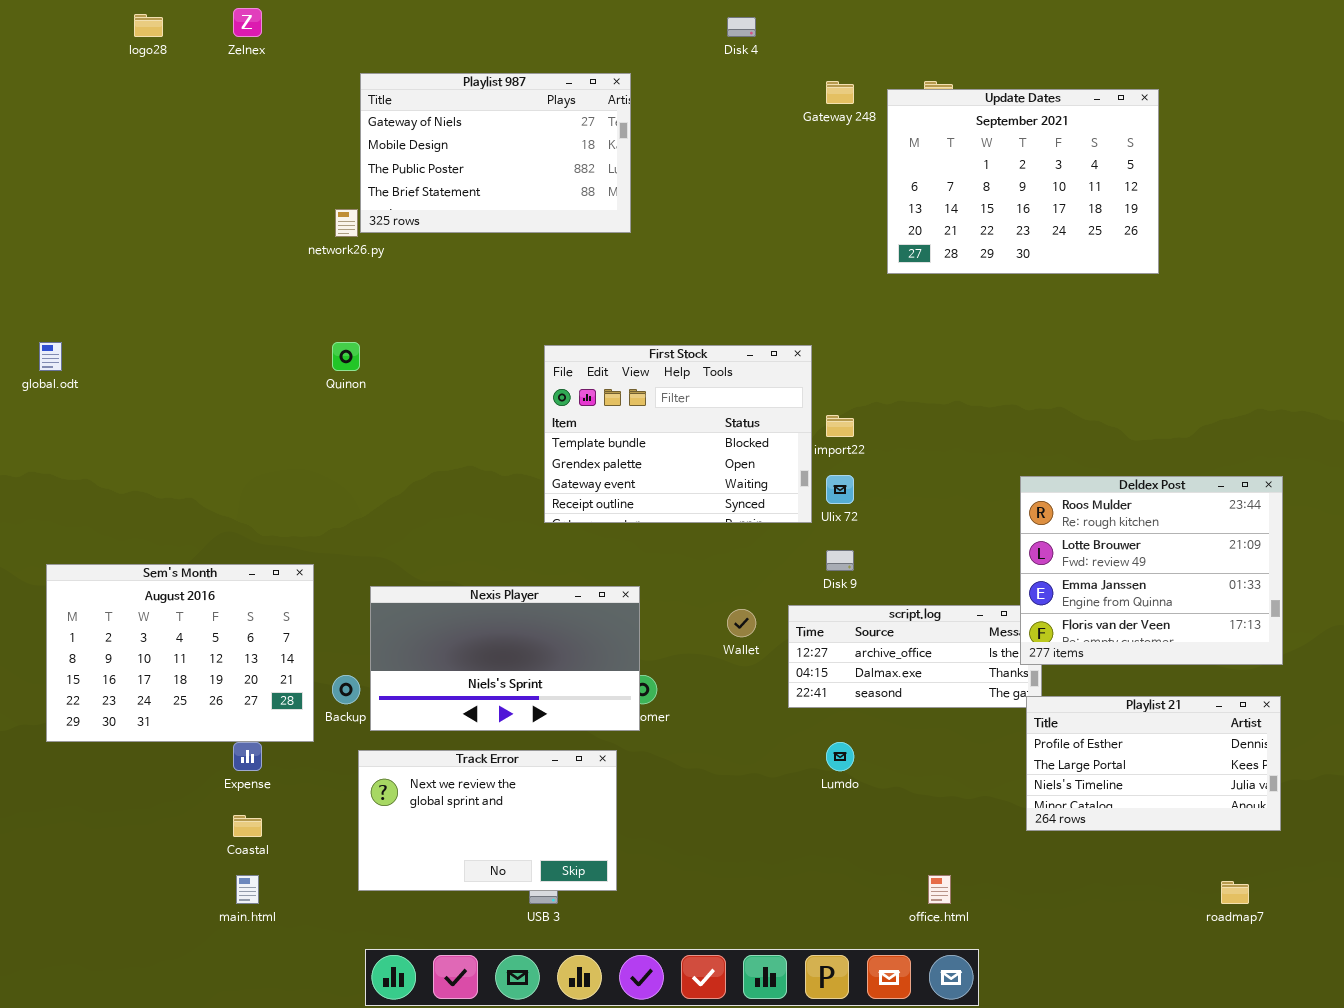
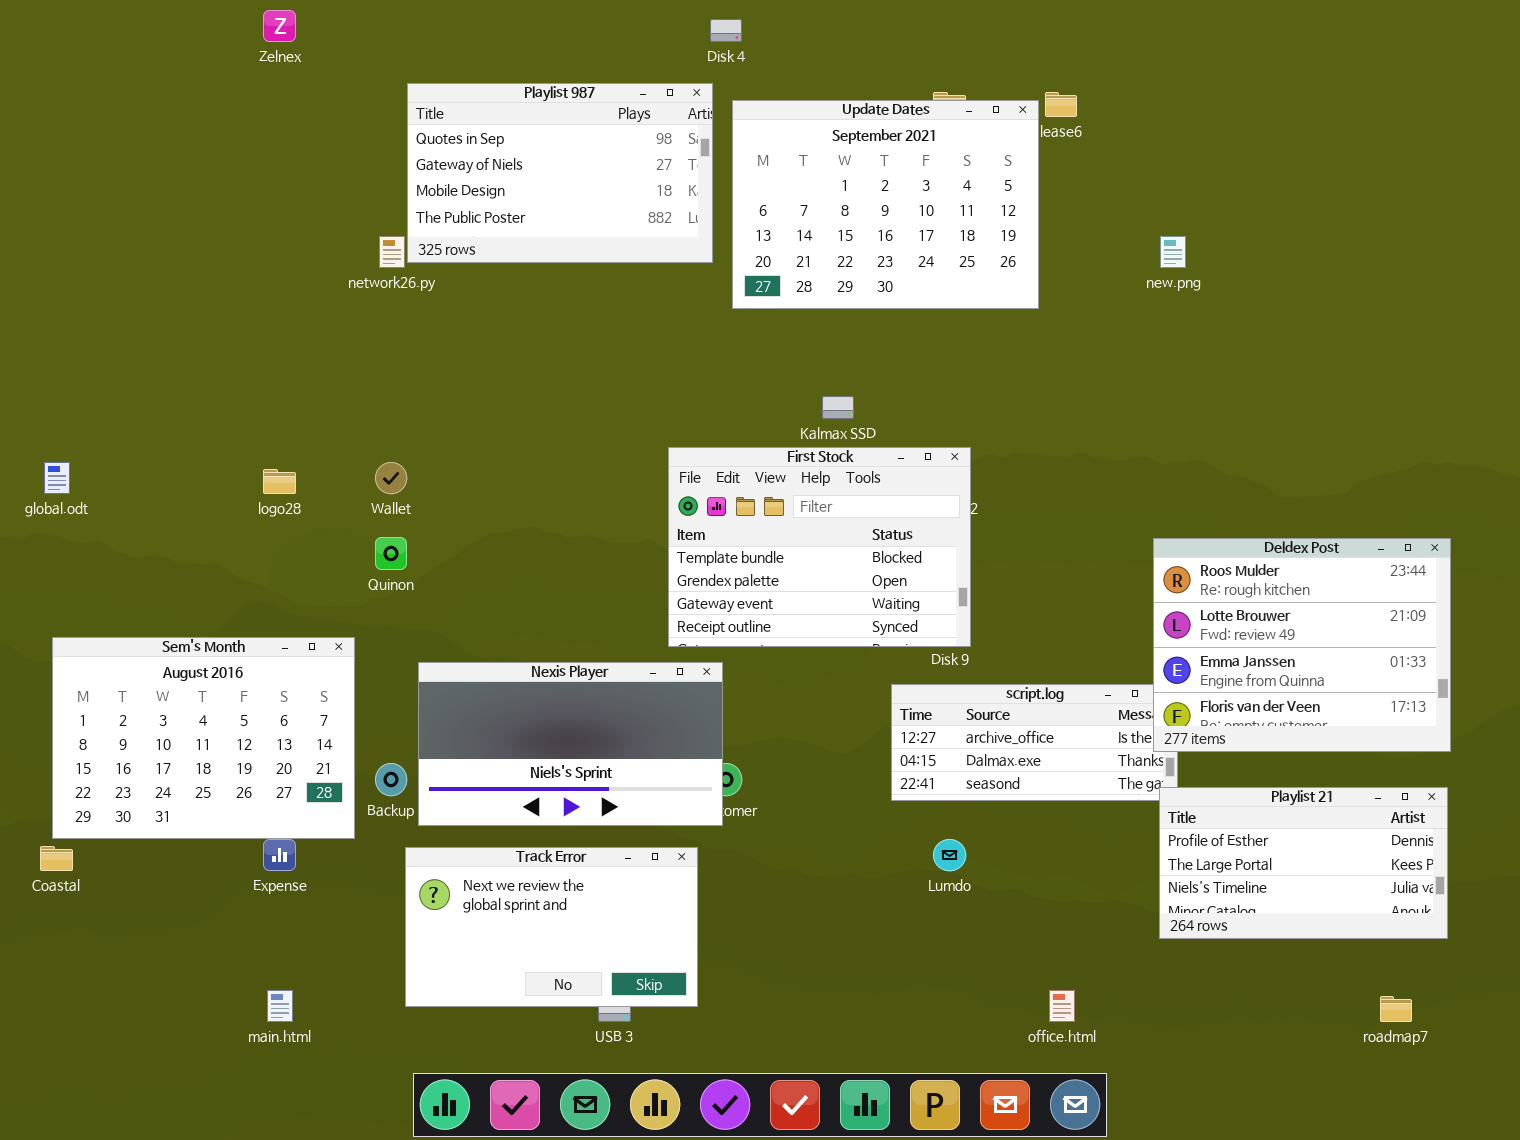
logo28: [134,14,163,37] -> [263,469,296,494], moved
Disk 4: [727,17,756,37] -> [710,19,742,42], moved
Playlist 987: [360,73,631,233] -> [407,83,713,263], scrolled up 1 row
Update Dates: [887,89,1159,274] -> [732,100,1039,309], moved
global.odt: [39,342,62,371] -> [44,462,70,494], moved
Quinon: [332,342,360,371] -> [375,537,407,570], moved
First Stock: [544,345,812,523] -> [668,447,971,647], moved
Wallet: [727,609,756,637] -> [375,462,407,494], moved
Coastal: [233,815,262,837] -> [40,846,73,871], moved

